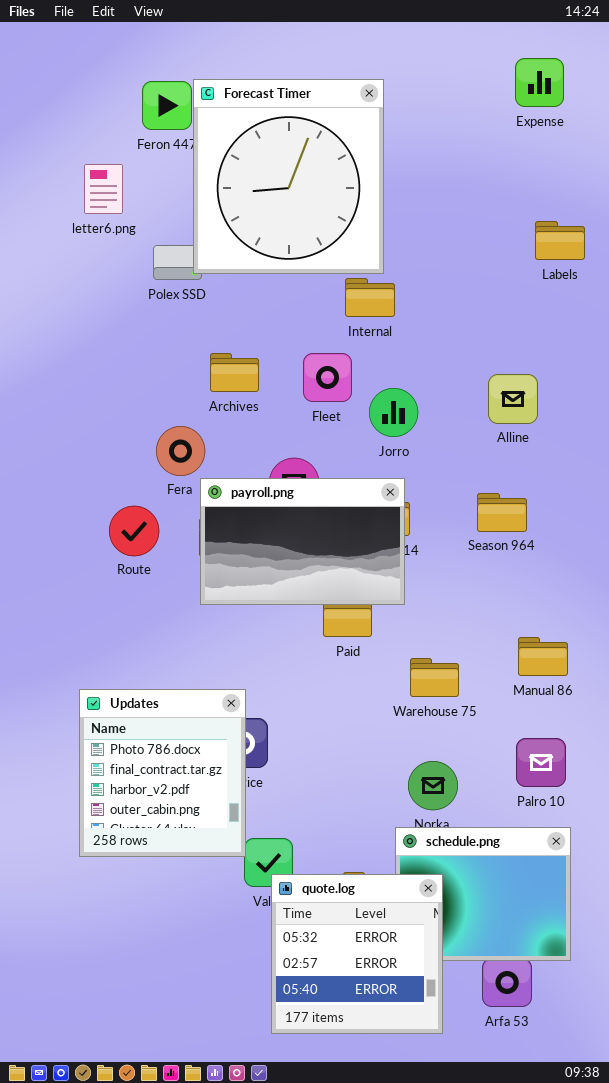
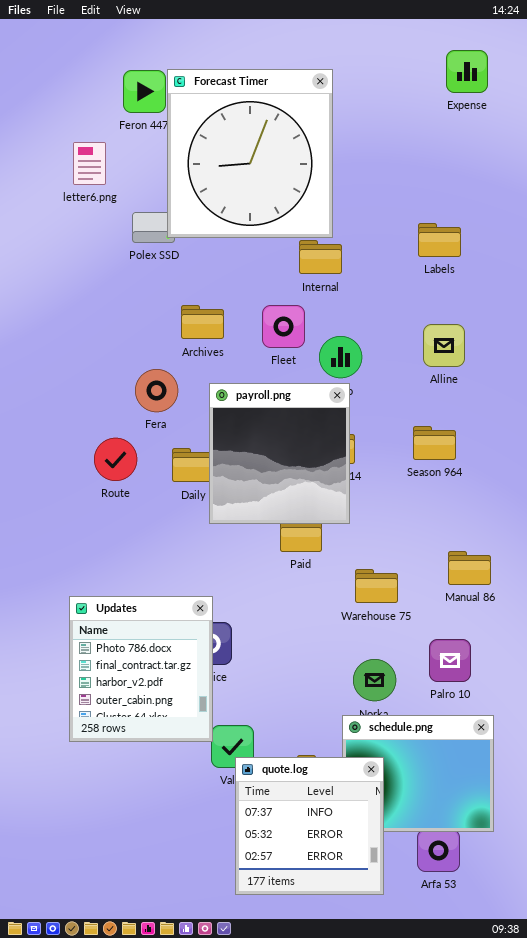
Labels: [535,221,585,260] -> [418,223,461,257], moved
payroll.png: [200,478,405,605] -> [209,383,350,524], resized
Palro 10: [516,738,566,787] -> [429,639,471,682], moved
quote.log: [271,874,443,1034] -> [235,757,384,895], scrolled up 1 row

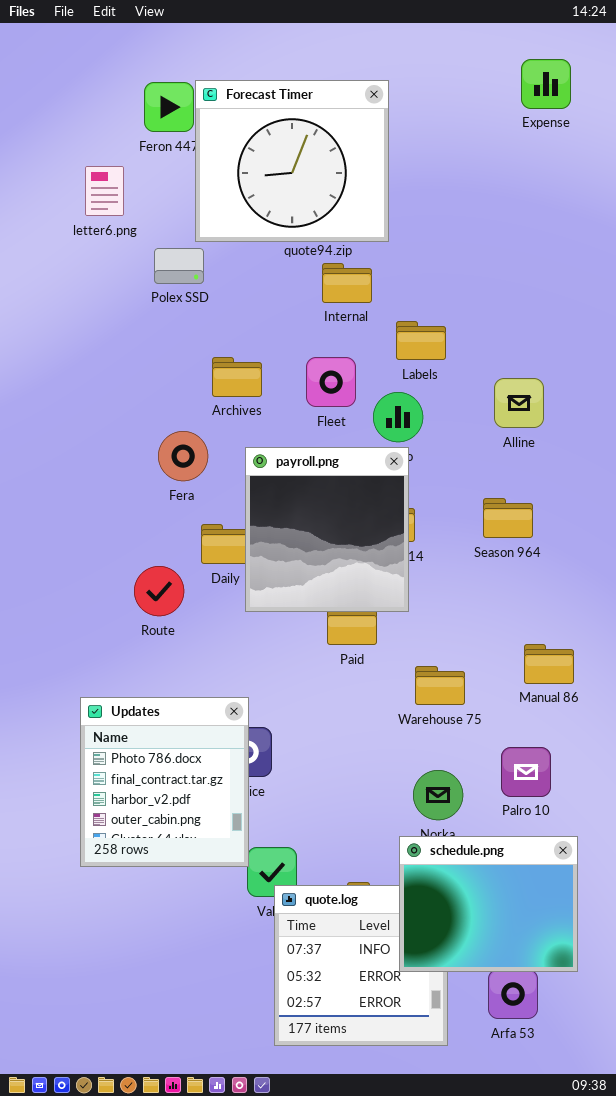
Forecast Timer: [167,69,333,238] -> [195,80,389,242], resized
Labels: [418,223,461,257] -> [396,321,446,360], moved
Internal: [299,240,342,274] -> [322,263,372,303], moved
Route: [94,438,137,481] -> [134,566,184,616], moved
schedule.png: [342,715,494,832] -> [399,836,578,972], raised

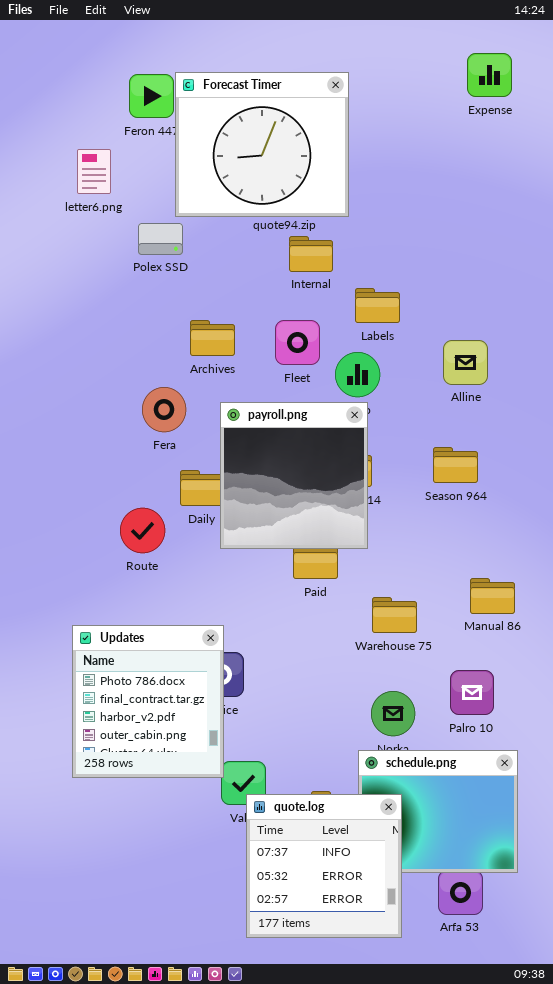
quote.log: [274,885,448,1046] -> [246,794,402,938], raised

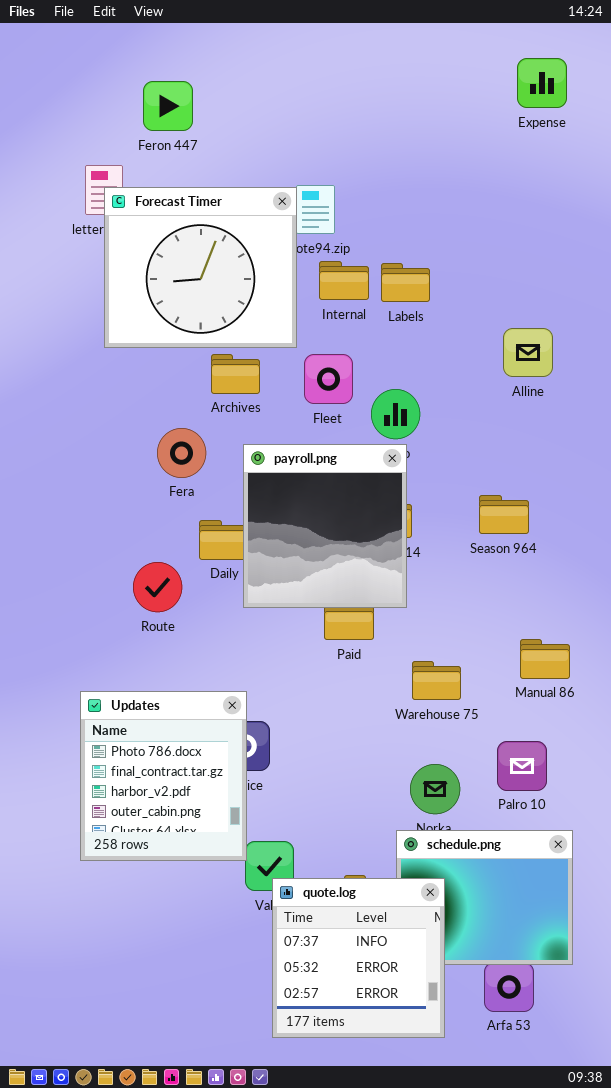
Forecast Timer: [175,72,349,217] -> [104,187,297,348], moved
Labels: [355,288,400,323] -> [381,263,430,302], moved
Alline: [443,340,488,385] -> [503,328,553,377], moved

